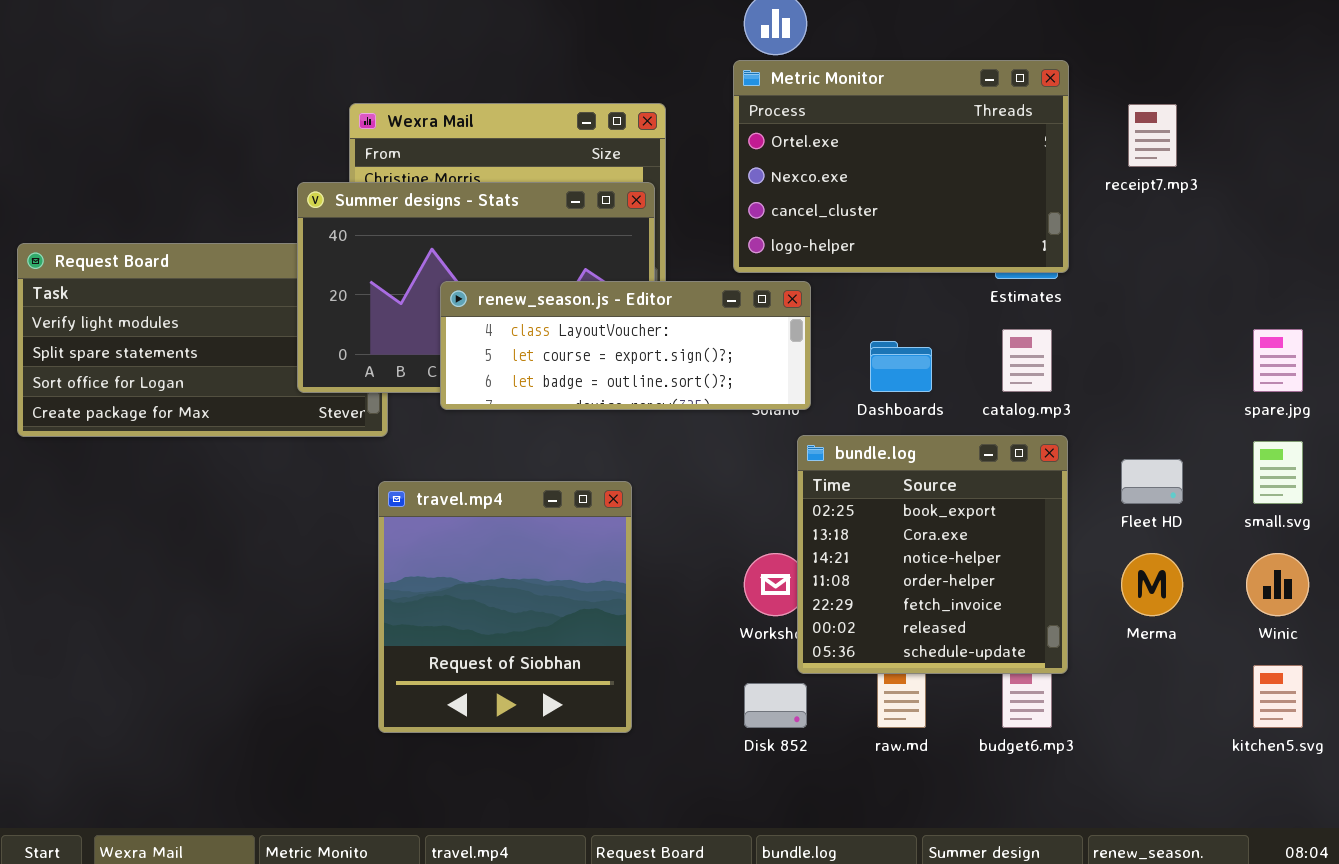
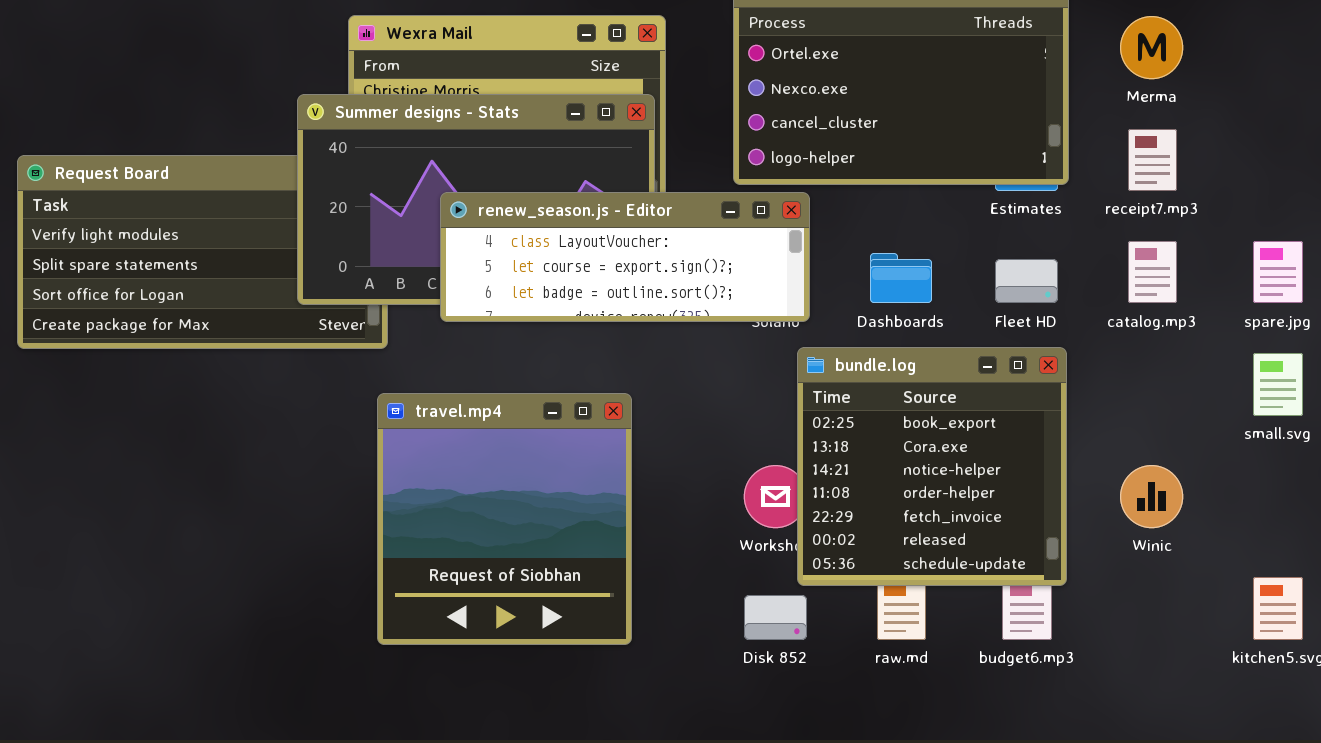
receipt7.mp3: [1128,104,1177,167] -> [1128,129,1177,191], moved
catalog.mp3: [1002,329,1052,392] -> [1128,241,1177,303], moved
Fleet HD: [1121,459,1183,504] -> [995,259,1058,303], moved
Merma: [1121,553,1183,616] -> [1120,16,1183,79], moved
Winic: [1246,553,1309,616] -> [1120,465,1183,528], moved

